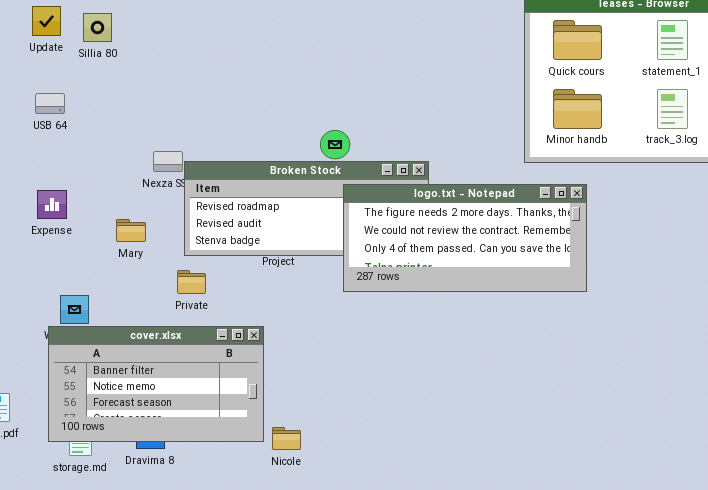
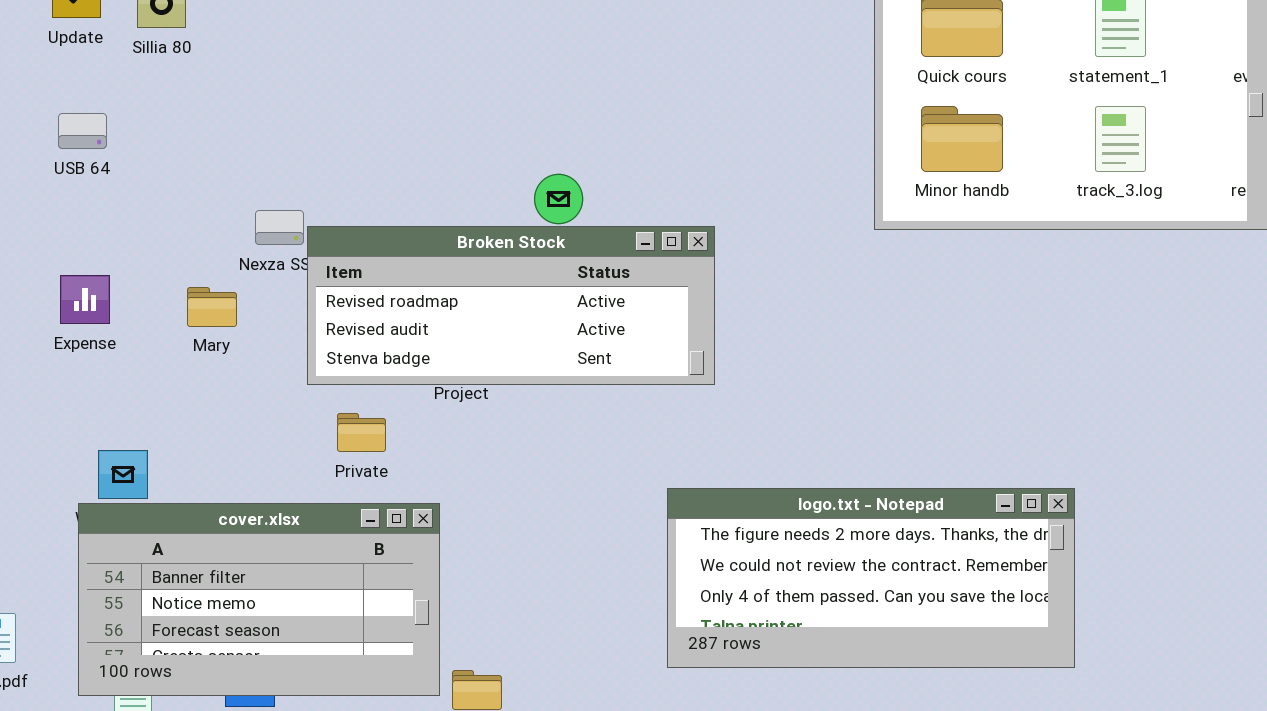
logo.txt - Notepad: [343,184,587,292] -> [667,488,1075,668], moved
Mary: [116,219,146,242] -> [187,287,237,327], moved
Private: [177,270,206,294] -> [337,413,386,452], moved

